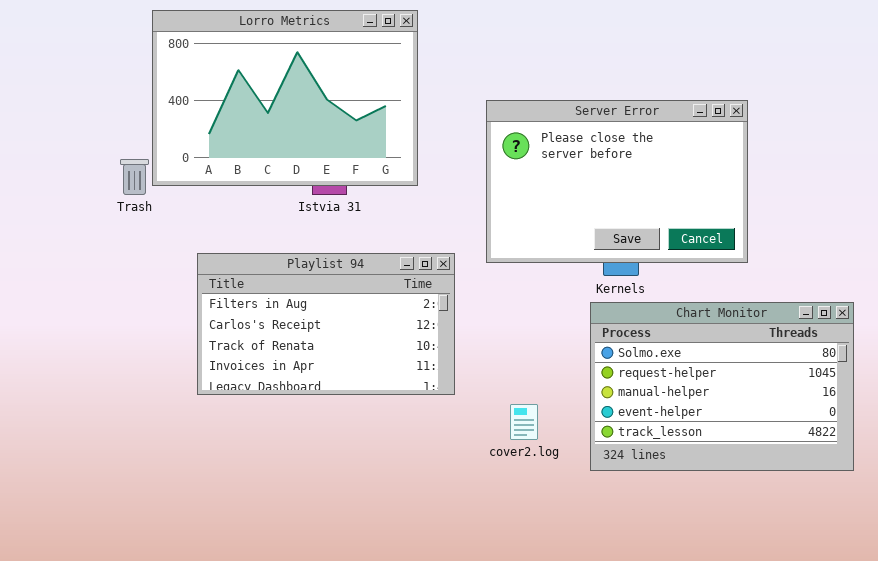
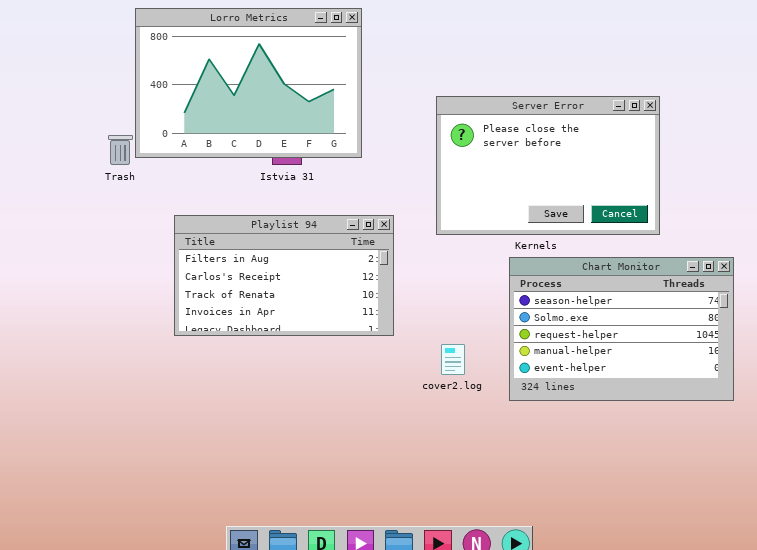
Server Error: [486,100,748,263] -> [436,96,660,235], moved
Chart Monitor: [590,302,854,471] -> [509,257,734,401], scrolled up 1 row

